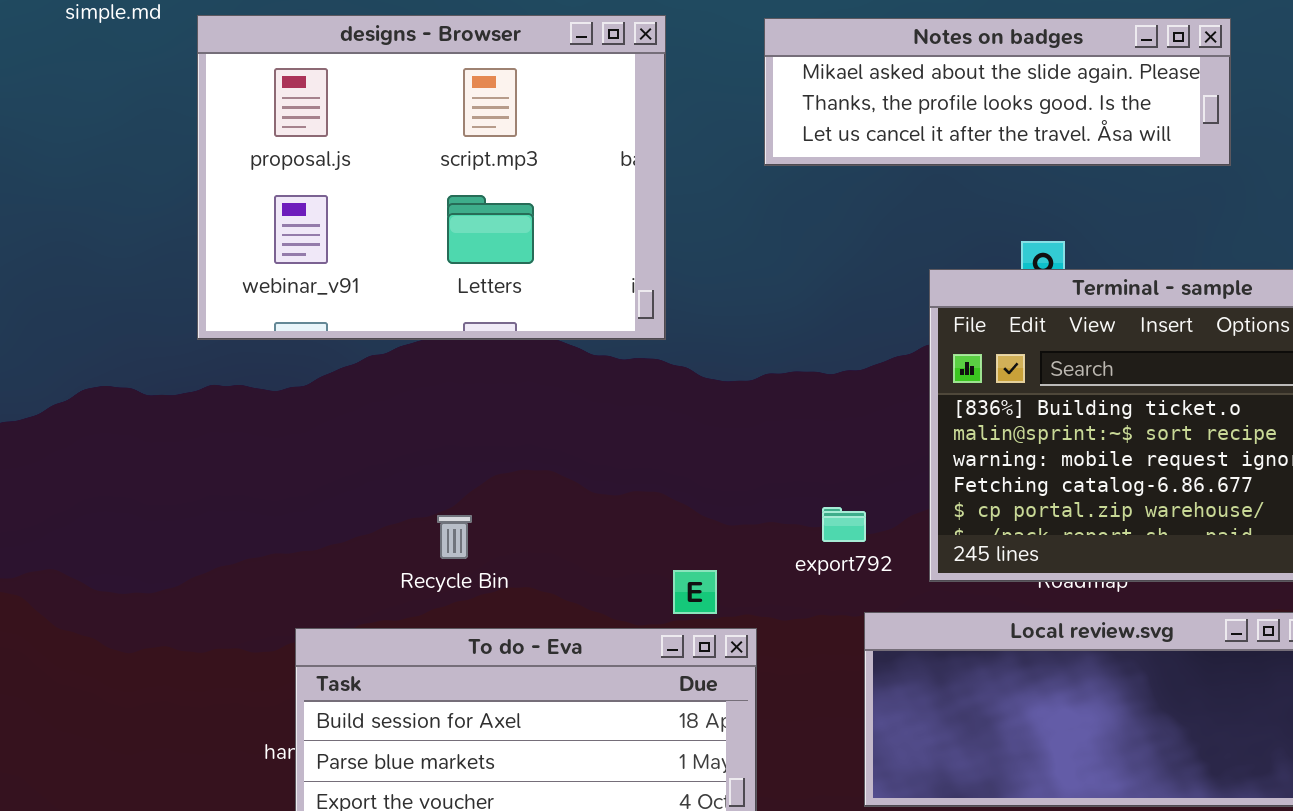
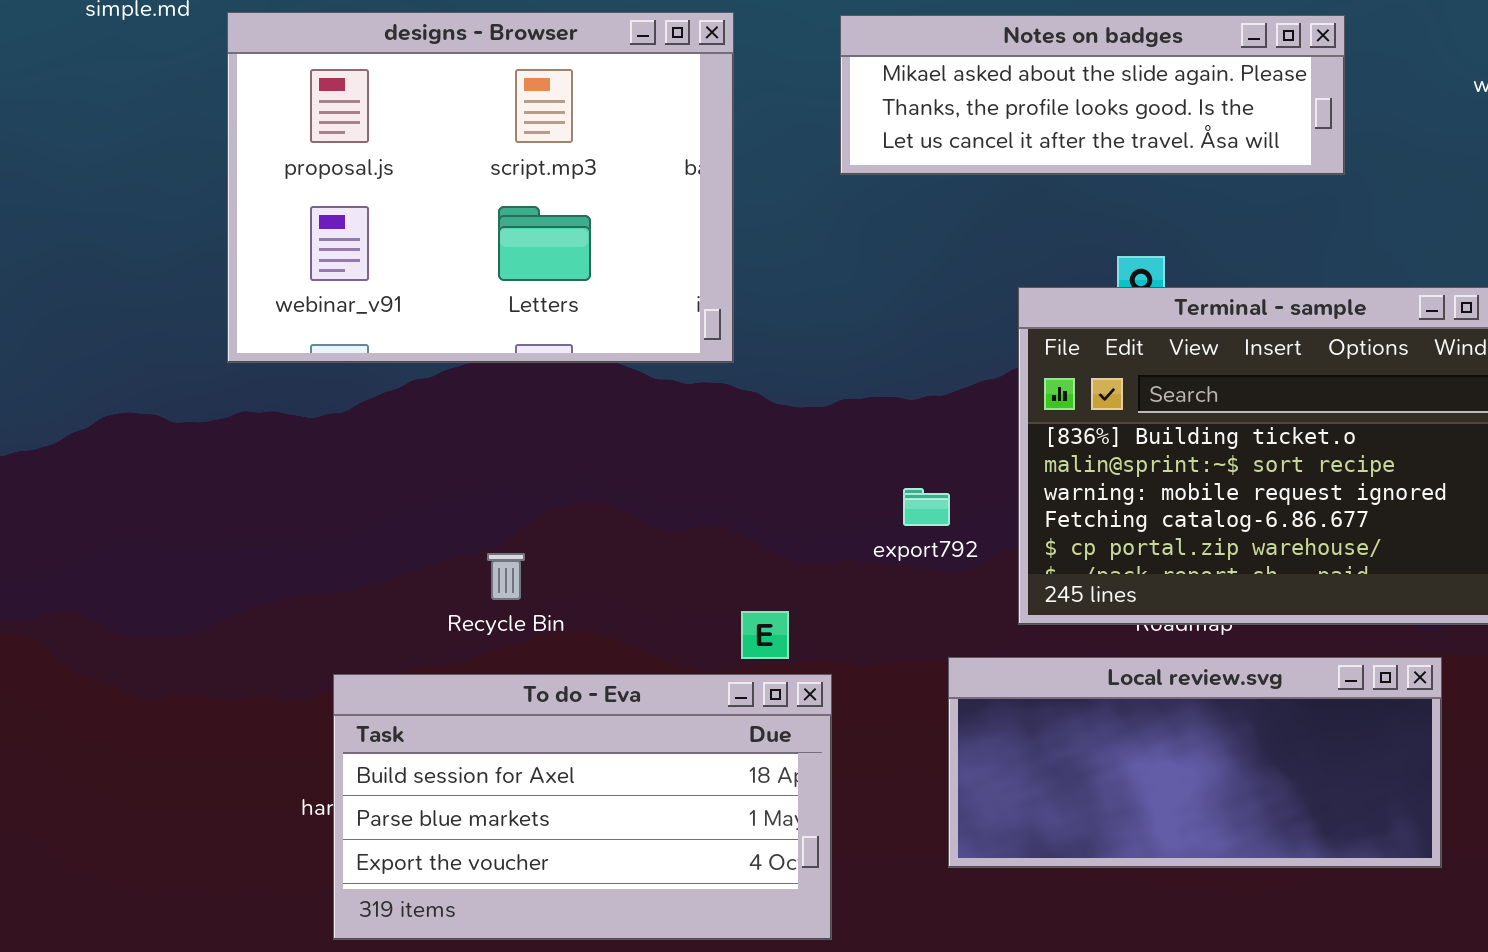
export792: [822,507,866,542] -> [903,488,950,526], moved

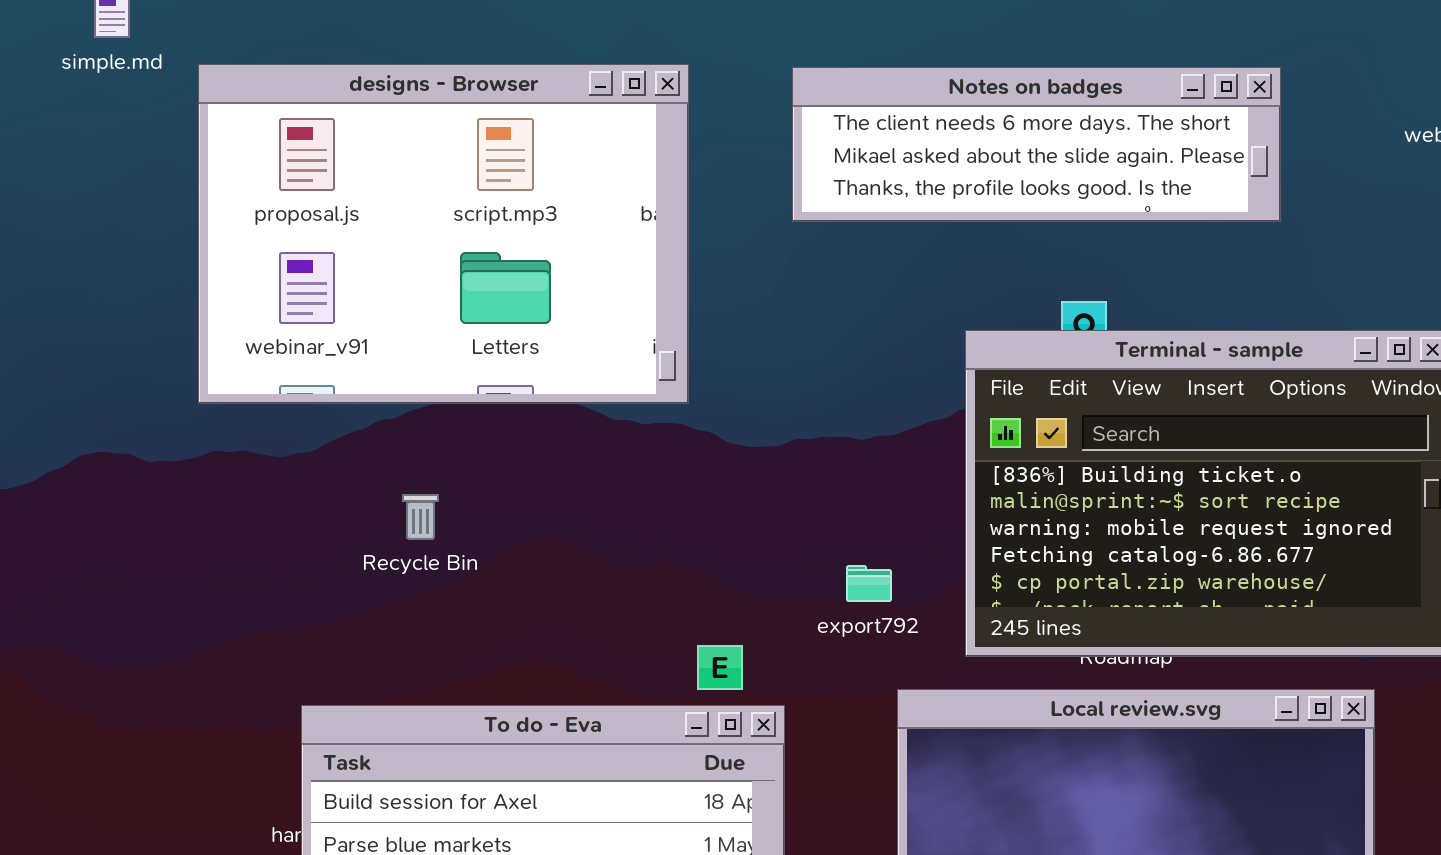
Notes on badges: [840,15,1345,175] -> [792,67,1281,222], scrolled up 1 row
export792: [903,488,950,526] -> [846,565,892,602], moved
Recycle Bin: [487,553,525,600] -> [402,494,439,540], moved

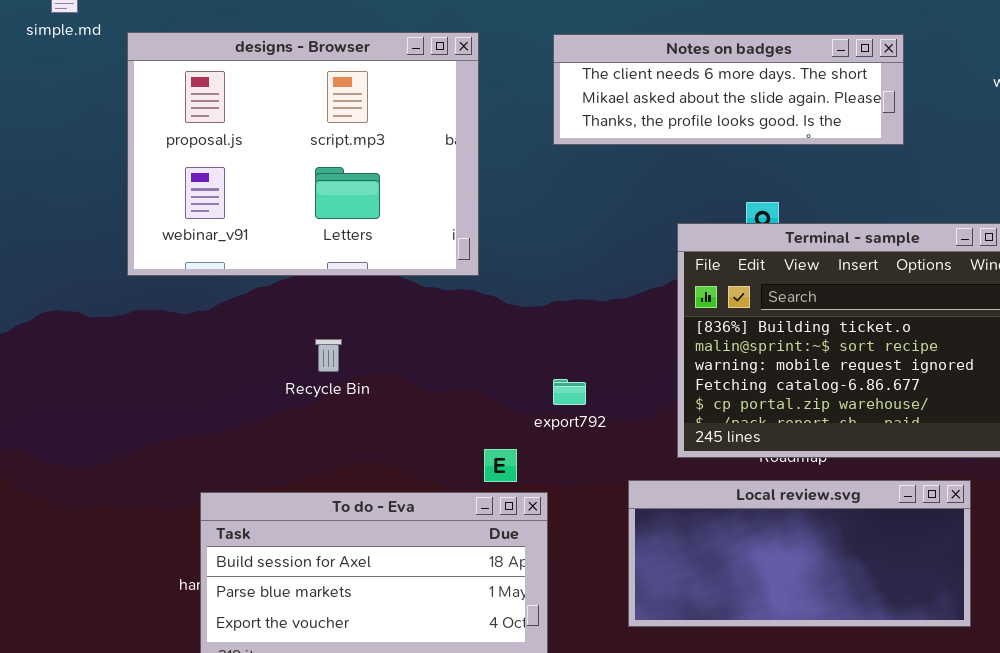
Recycle Bin: [402,494,439,540] -> [315,339,342,372], moved
export792: [846,565,892,602] -> [553,379,586,405], moved

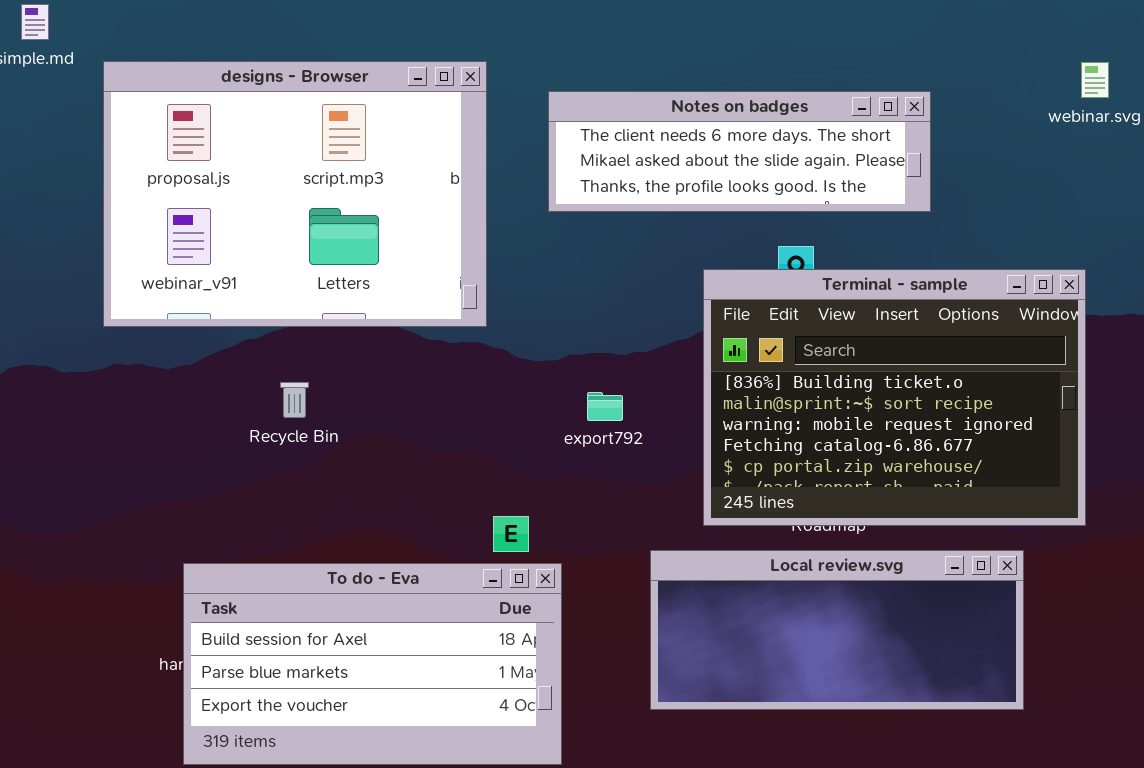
Notes on badges: [553,34,904,145] -> [548,91,931,212], moved
Recycle Bin: [315,339,342,372] -> [280,382,309,418], moved
export792: [553,379,586,405] -> [587,392,623,421], moved

